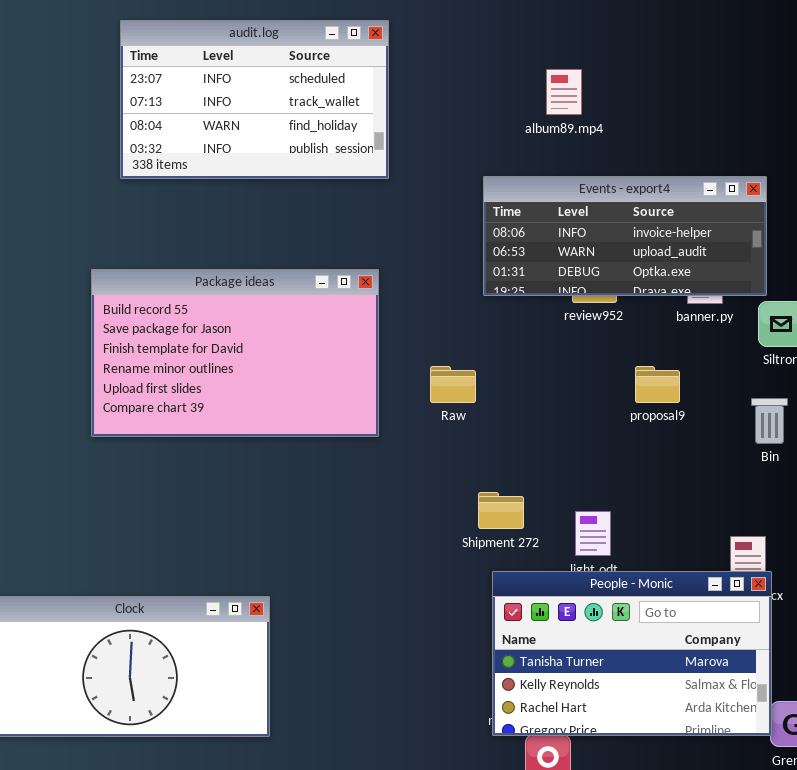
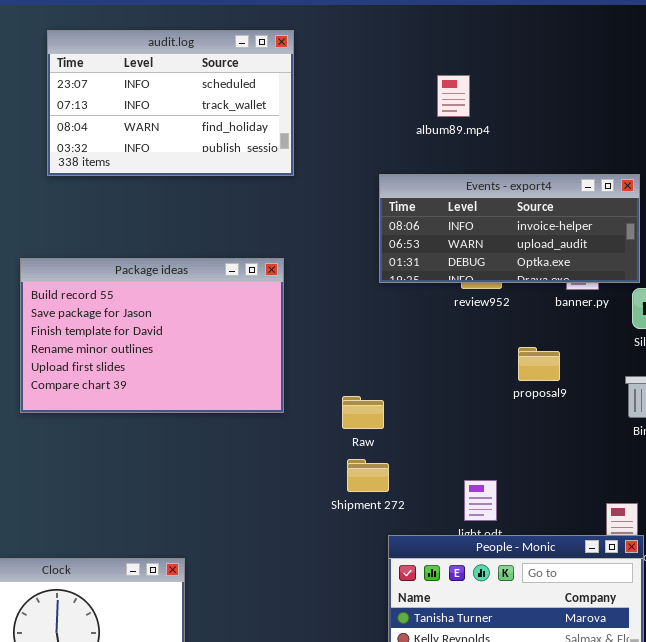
Raw: [430,366,476,403] -> [342,396,384,429], moved
Shipment 272: [478,492,524,529] -> [347,459,389,492], moved

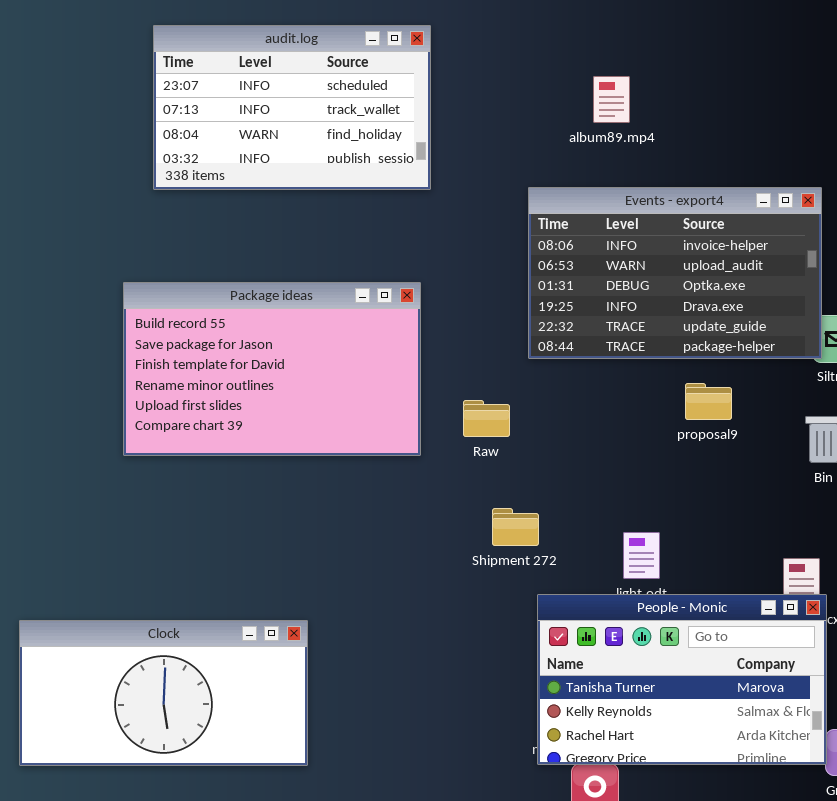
Events - export4: [379,174,640,283] -> [528,187,822,359], resized
Raw: [342,396,384,429] -> [463,400,510,437], moved

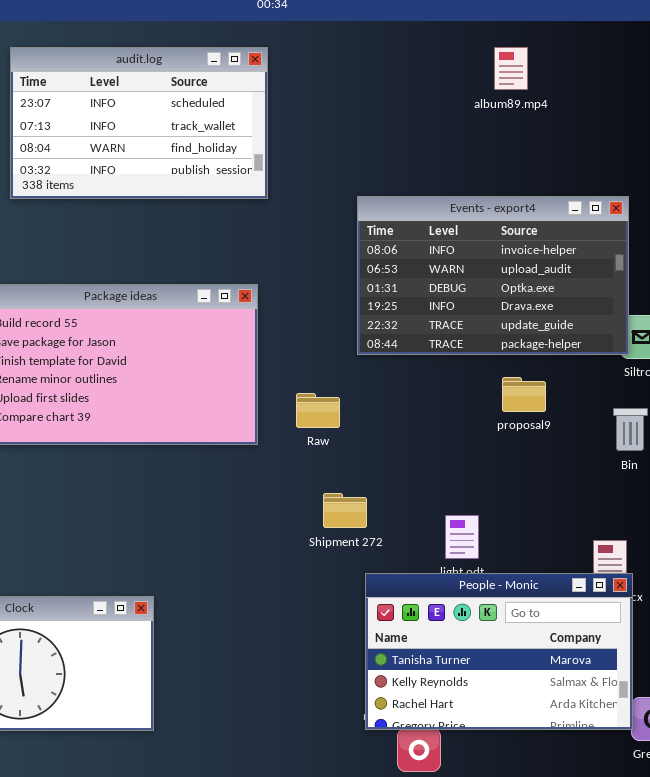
album89.mp4: [593,76,630,123] -> [494,47,528,90], moved

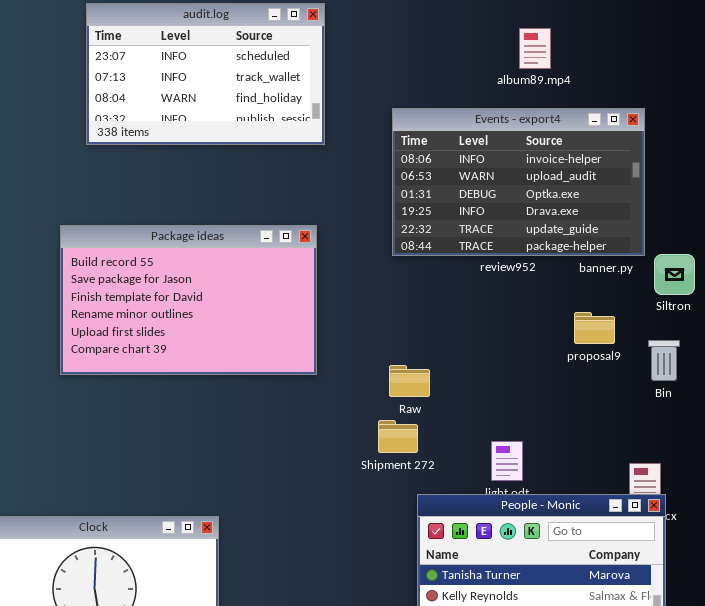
album89.mp4: [494,47,528,90] -> [519,28,551,69], moved
Events - export4: [357,196,629,355] -> [392,108,645,256], moved
proposal9: [502,377,546,412] -> [574,312,615,344], moved
Raw: [296,393,340,428] -> [389,365,430,397], moved

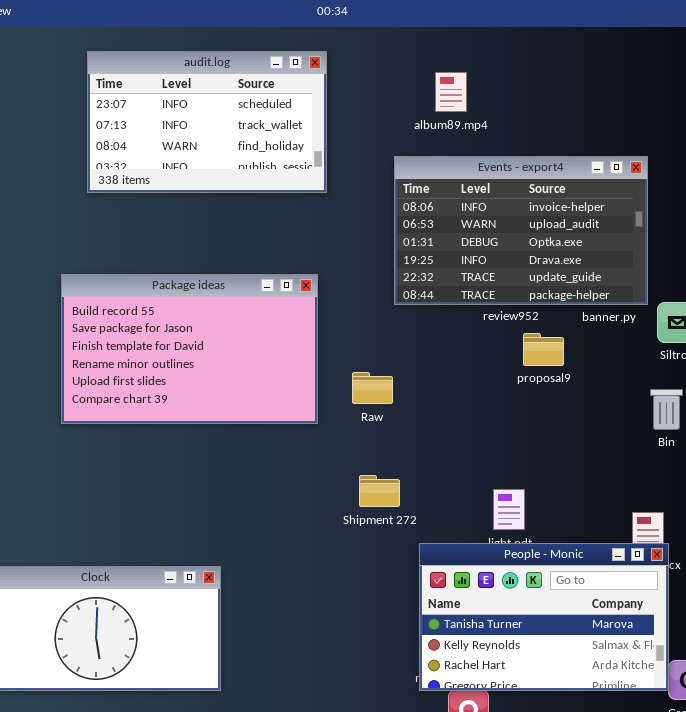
album89.mp4: [519,28,551,69] -> [435,72,467,112], moved
proposal9: [574,312,615,344] -> [523,333,564,366], moved
Raw: [389,365,430,397] -> [352,372,393,404], moved
Shipment 272: [378,420,418,453] -> [359,475,400,507], moved

